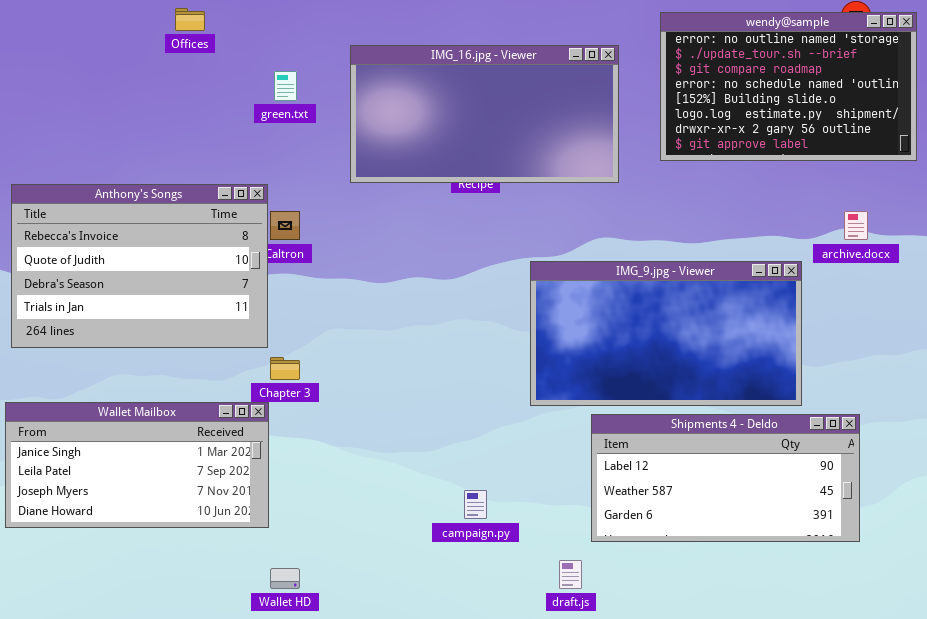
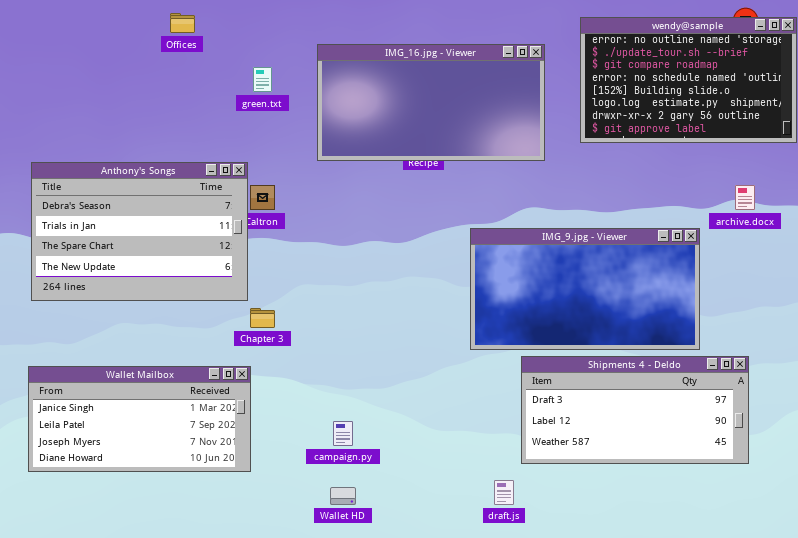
Anthony's Songs: [11,184,268,348] -> [31,162,248,301], scrolled down 2 rows
Wallet Mailbox: [5,402,269,528] -> [28,366,251,472], moved
Shipments 4 - Deldo: [591,414,860,542] -> [521,356,749,464], scrolled up 1 row
campaign.py: [464,490,487,519] -> [333,421,353,446], moved
Wallet HD: [270,568,300,589] -> [330,487,356,505], moved

